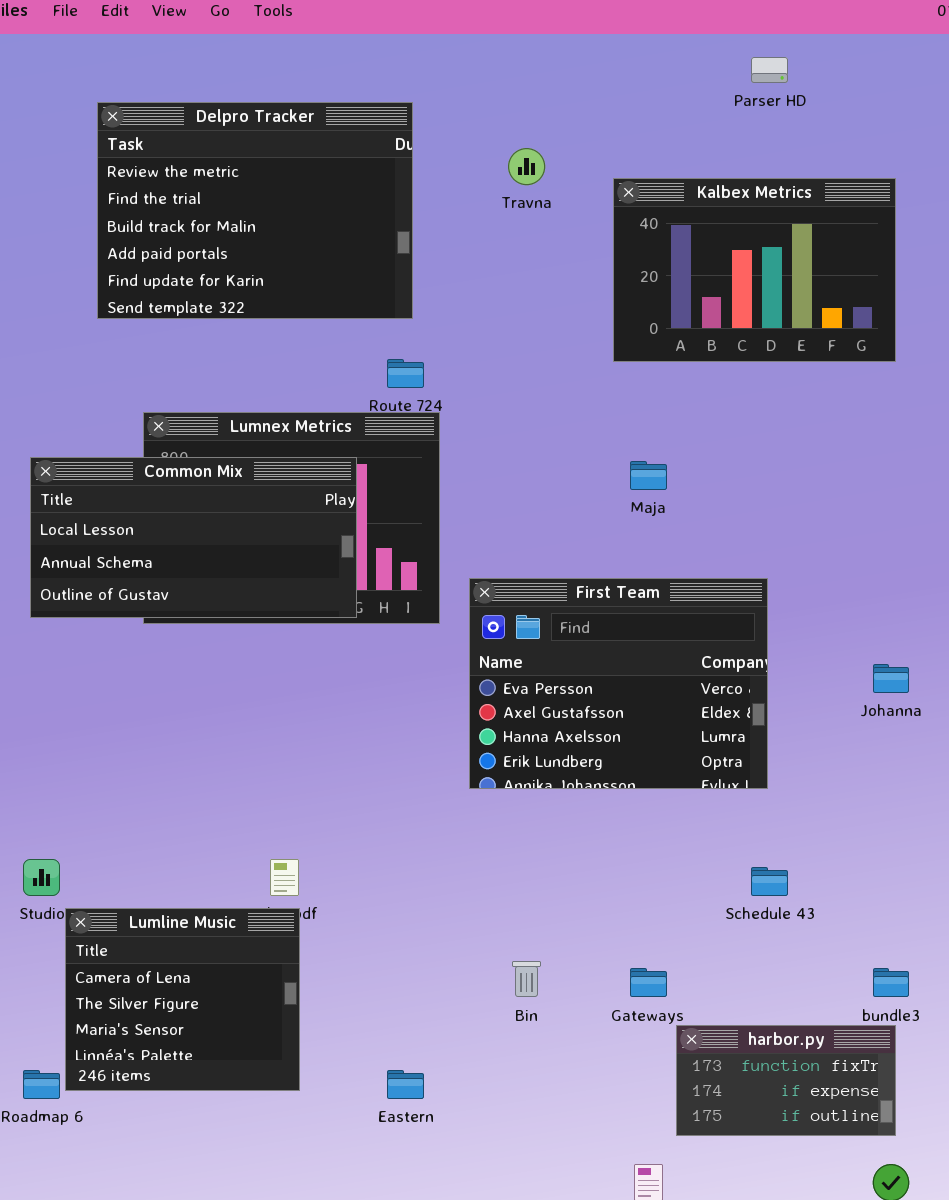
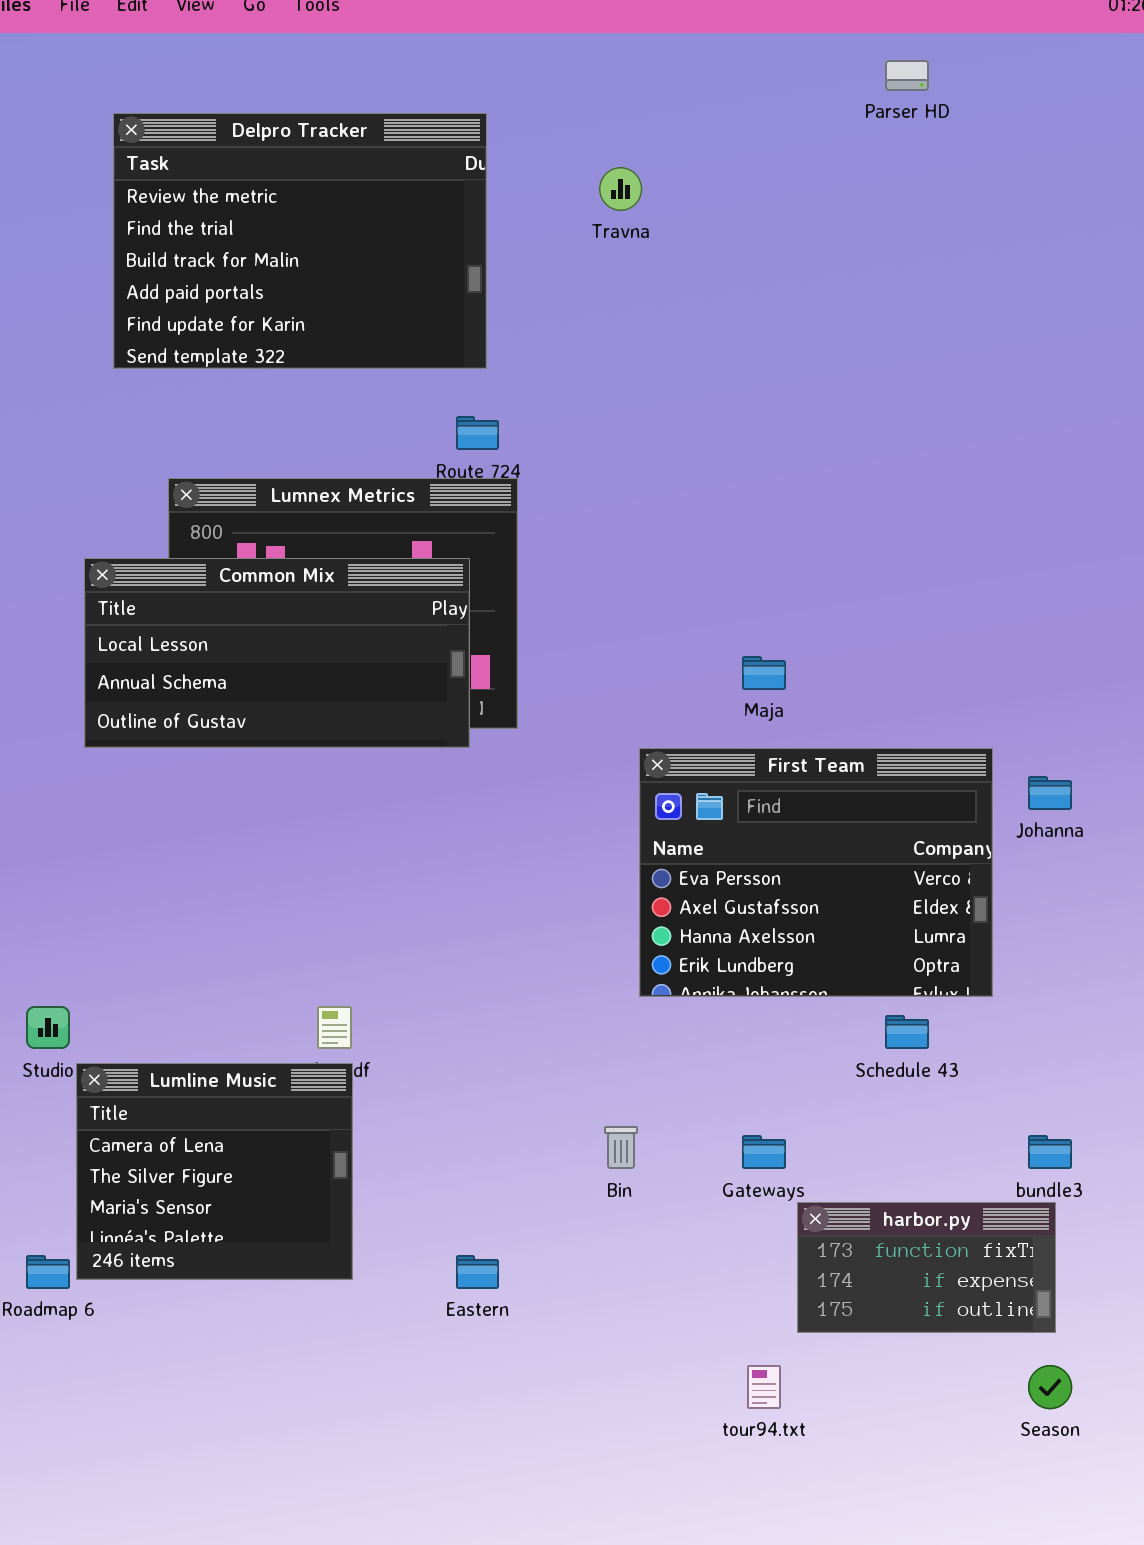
Kalbex Metrics: [613,178,896,362] -> none, closed
Common Mix: [30,457,357,618] -> [84,558,470,748], moved
Maja: [630,461,667,490] -> [742,656,786,690], moved
First Team: [469,578,768,789] -> [639,748,993,997], moved

